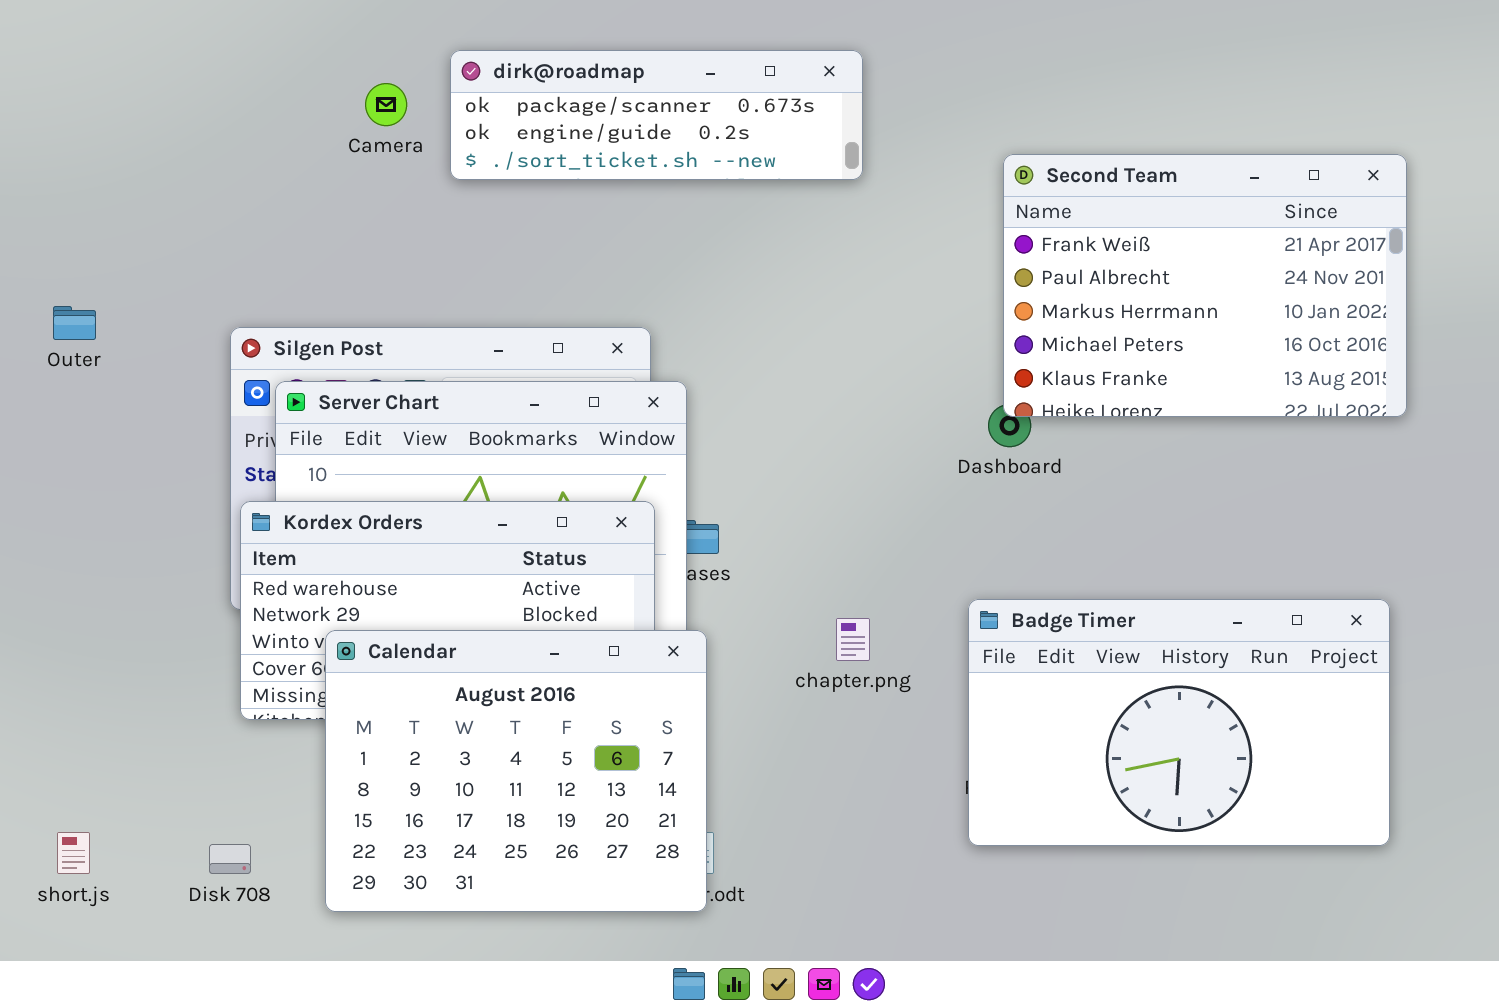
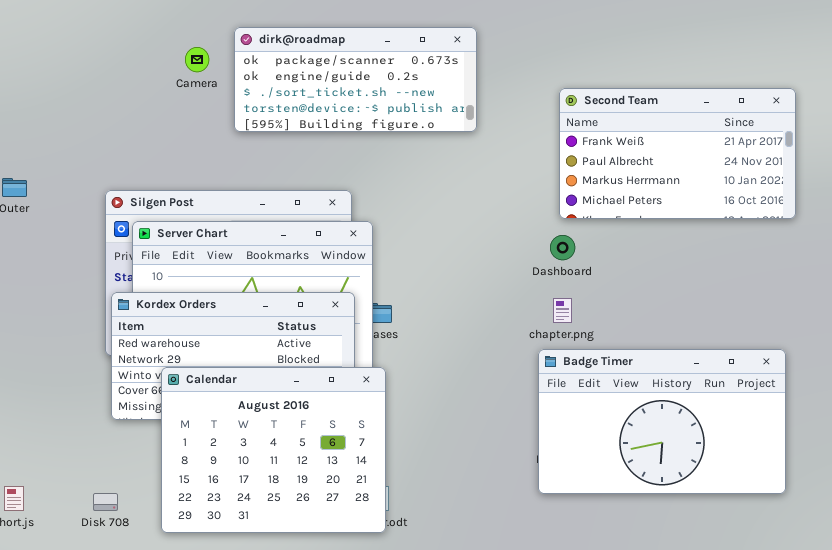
dirk@roadmap: [450,50,863,180] -> [234,27,477,132], resized
Second Team: [1003,154,1407,417] -> [559,88,796,219], resized
chapter.png: [836,618,870,661] -> [553,298,572,323], moved

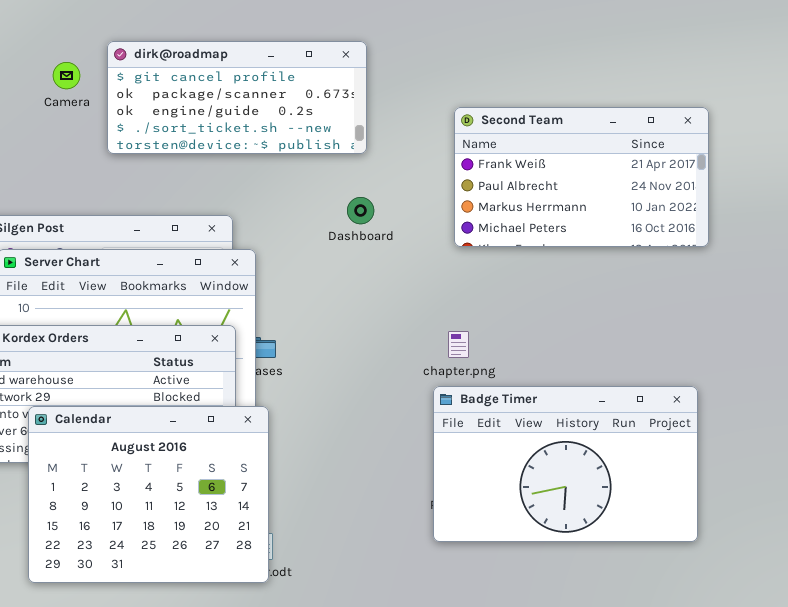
dirk@roadmap: [234,27,477,132] -> [107,41,367,154], scrolled up 1 row
Dashboard: [550,235,575,260] -> [347,197,374,224], moved

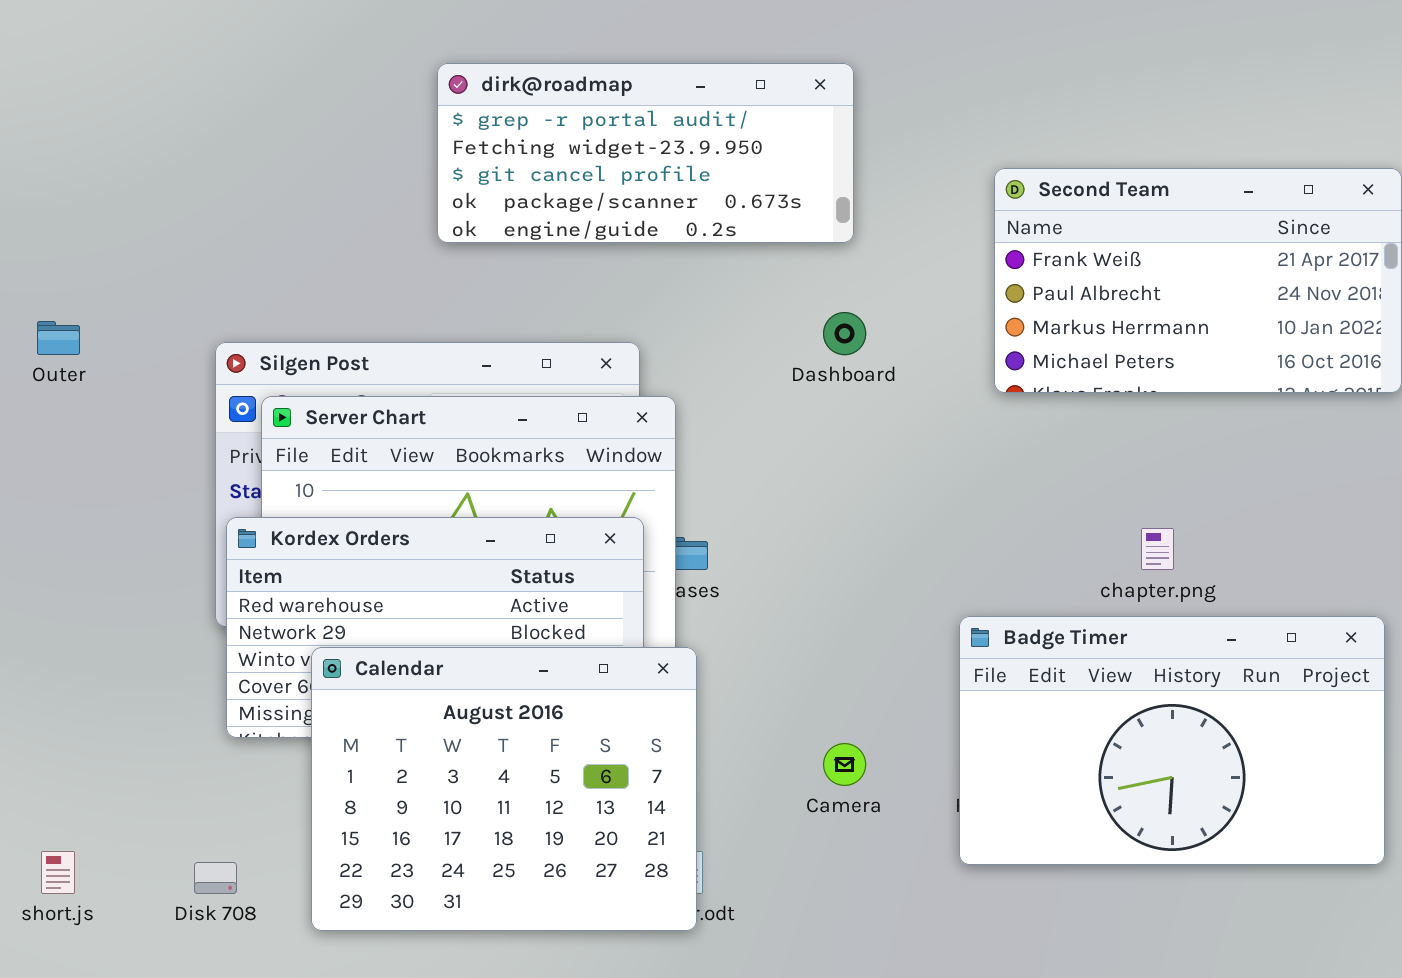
dirk@roadmap: [107,41,367,154] -> [437,63,854,243], scrolled up 2 rows
Camera: [53,62,80,89] -> [823,743,866,786], moved
chapter.png: [448,331,469,358] -> [1141,528,1174,570], moved

